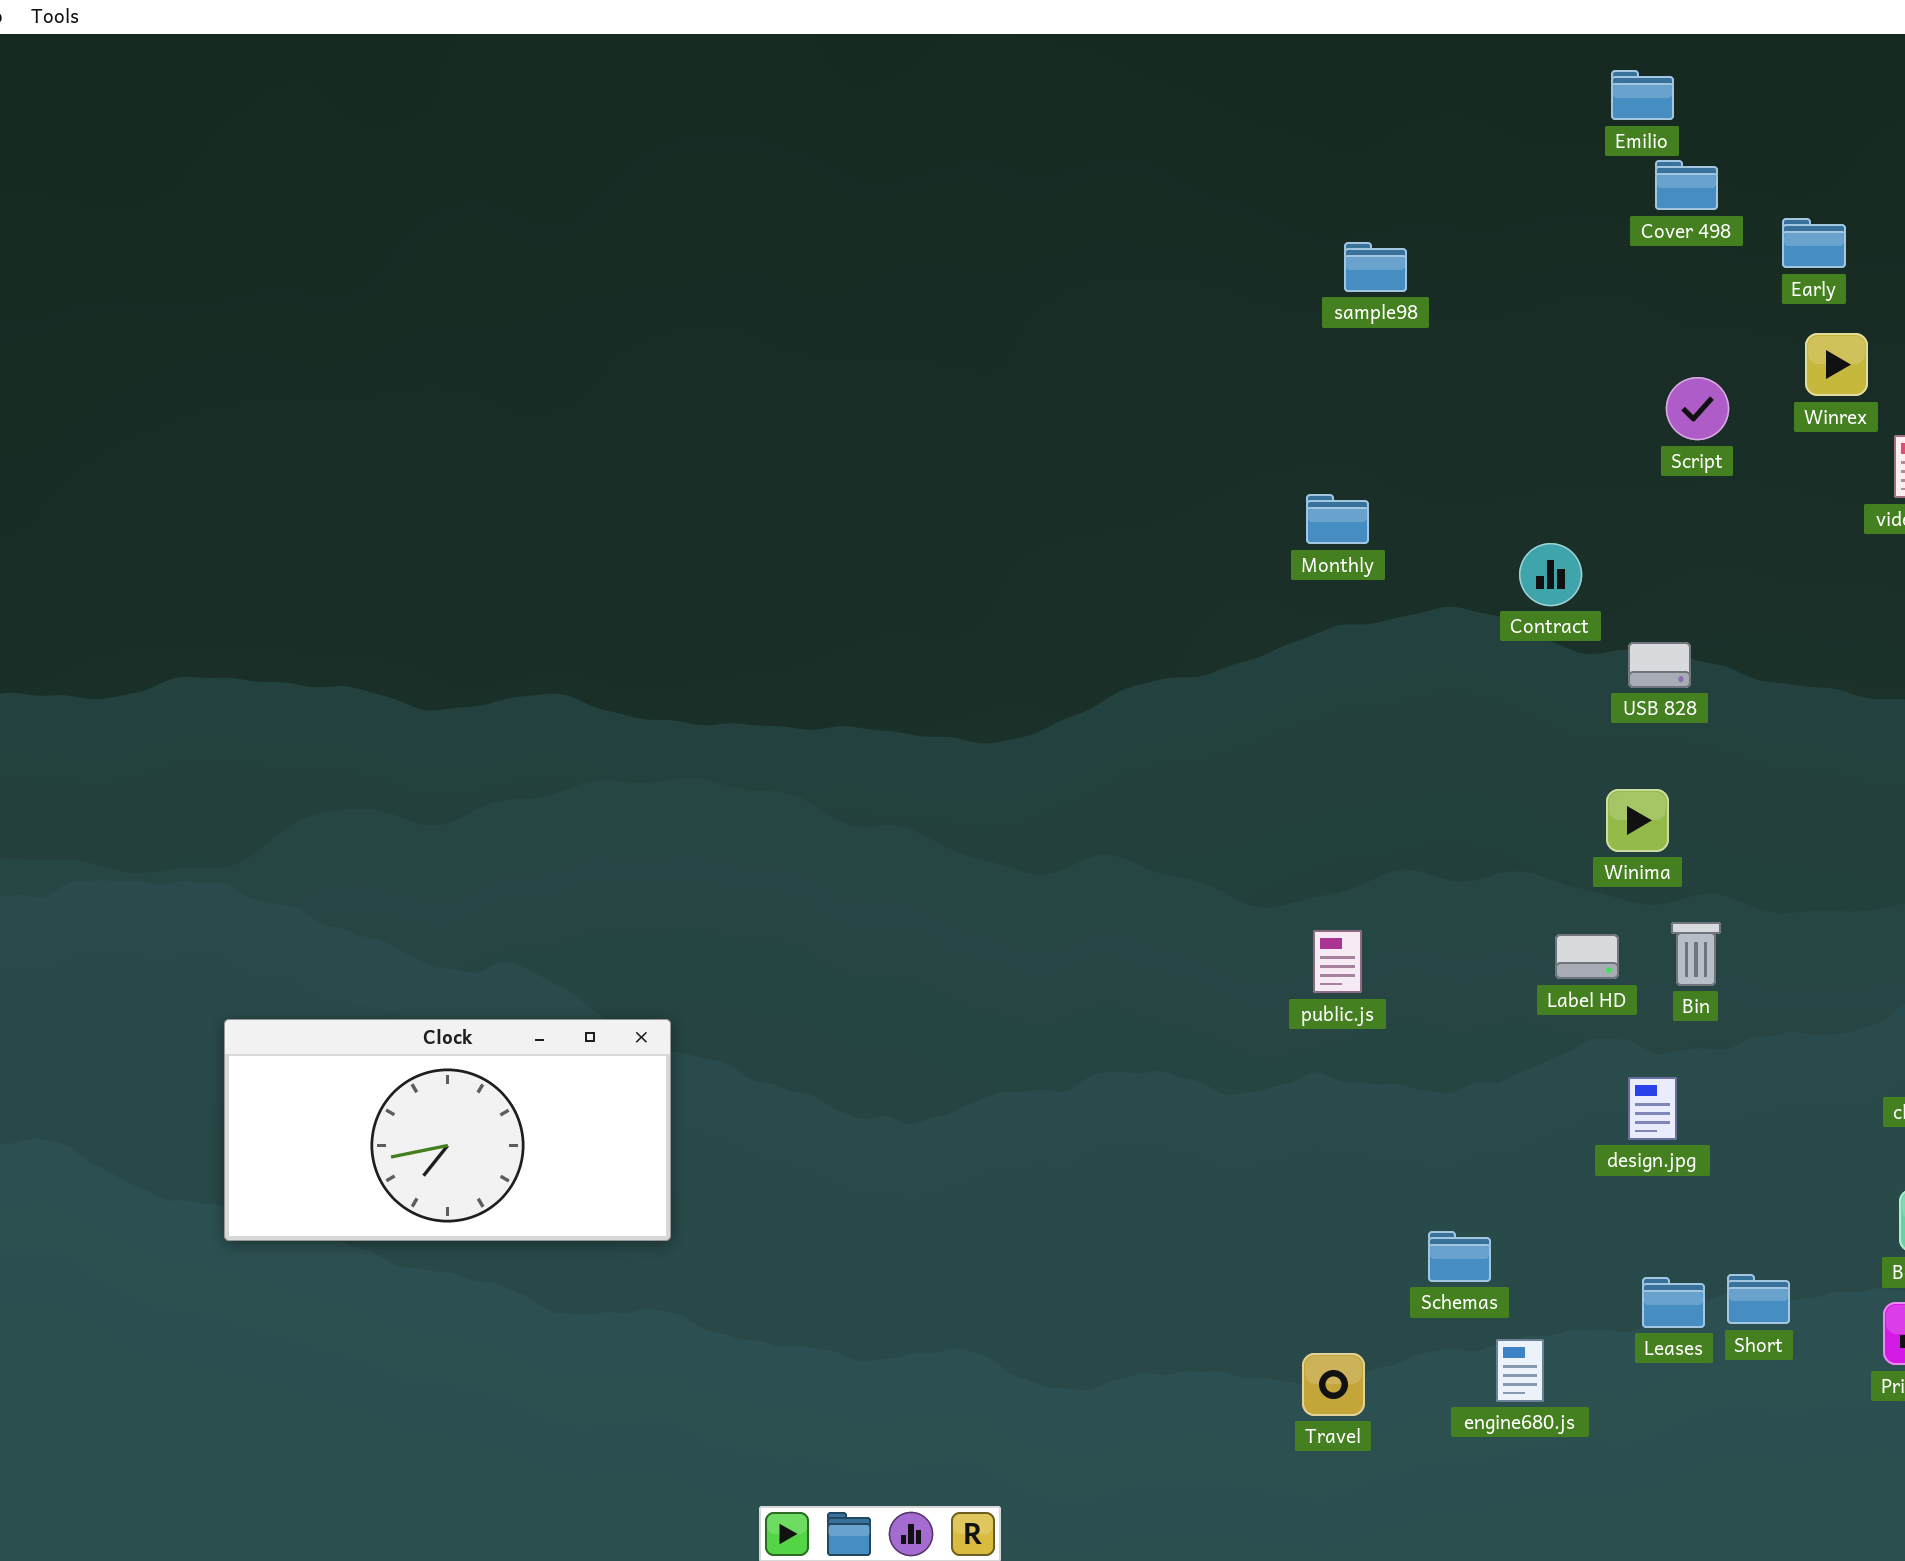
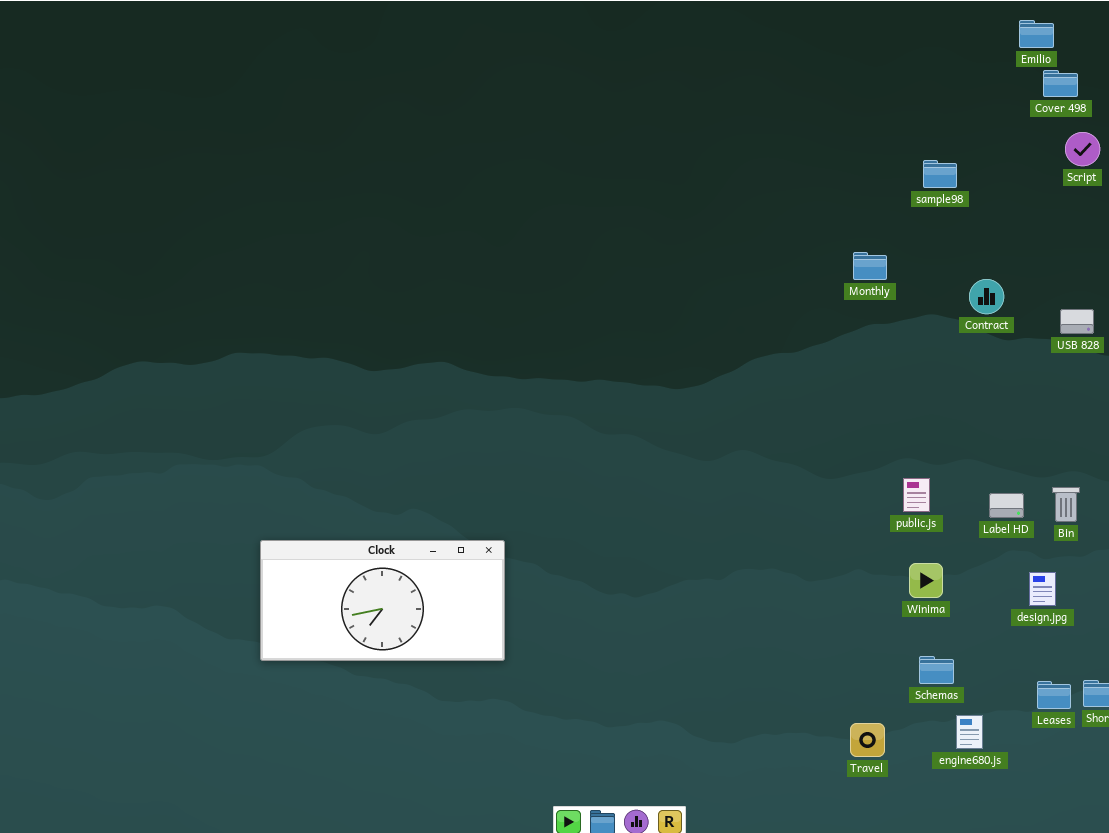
sample98: [1344,242,1407,292] -> [923,160,957,188], moved
Script: [1666,377,1729,440] -> [1065,132,1100,166], moved
USB 828: [1628,642,1691,688] -> [1060,309,1094,334], moved
Winima: [1606,789,1669,852] -> [909,563,943,598], moved
public.js: [1313,930,1362,993] -> [903,478,930,512], moved

